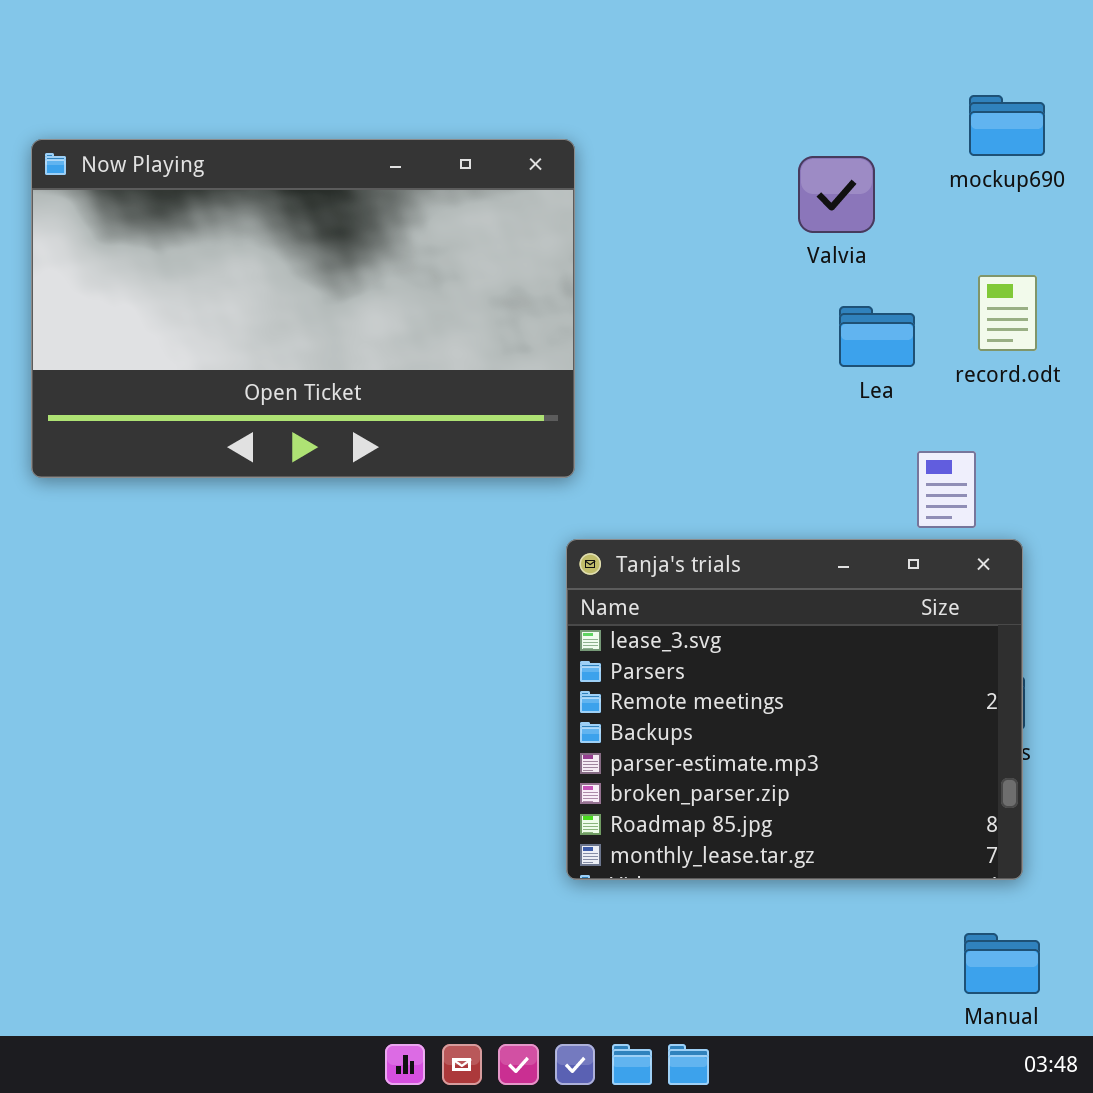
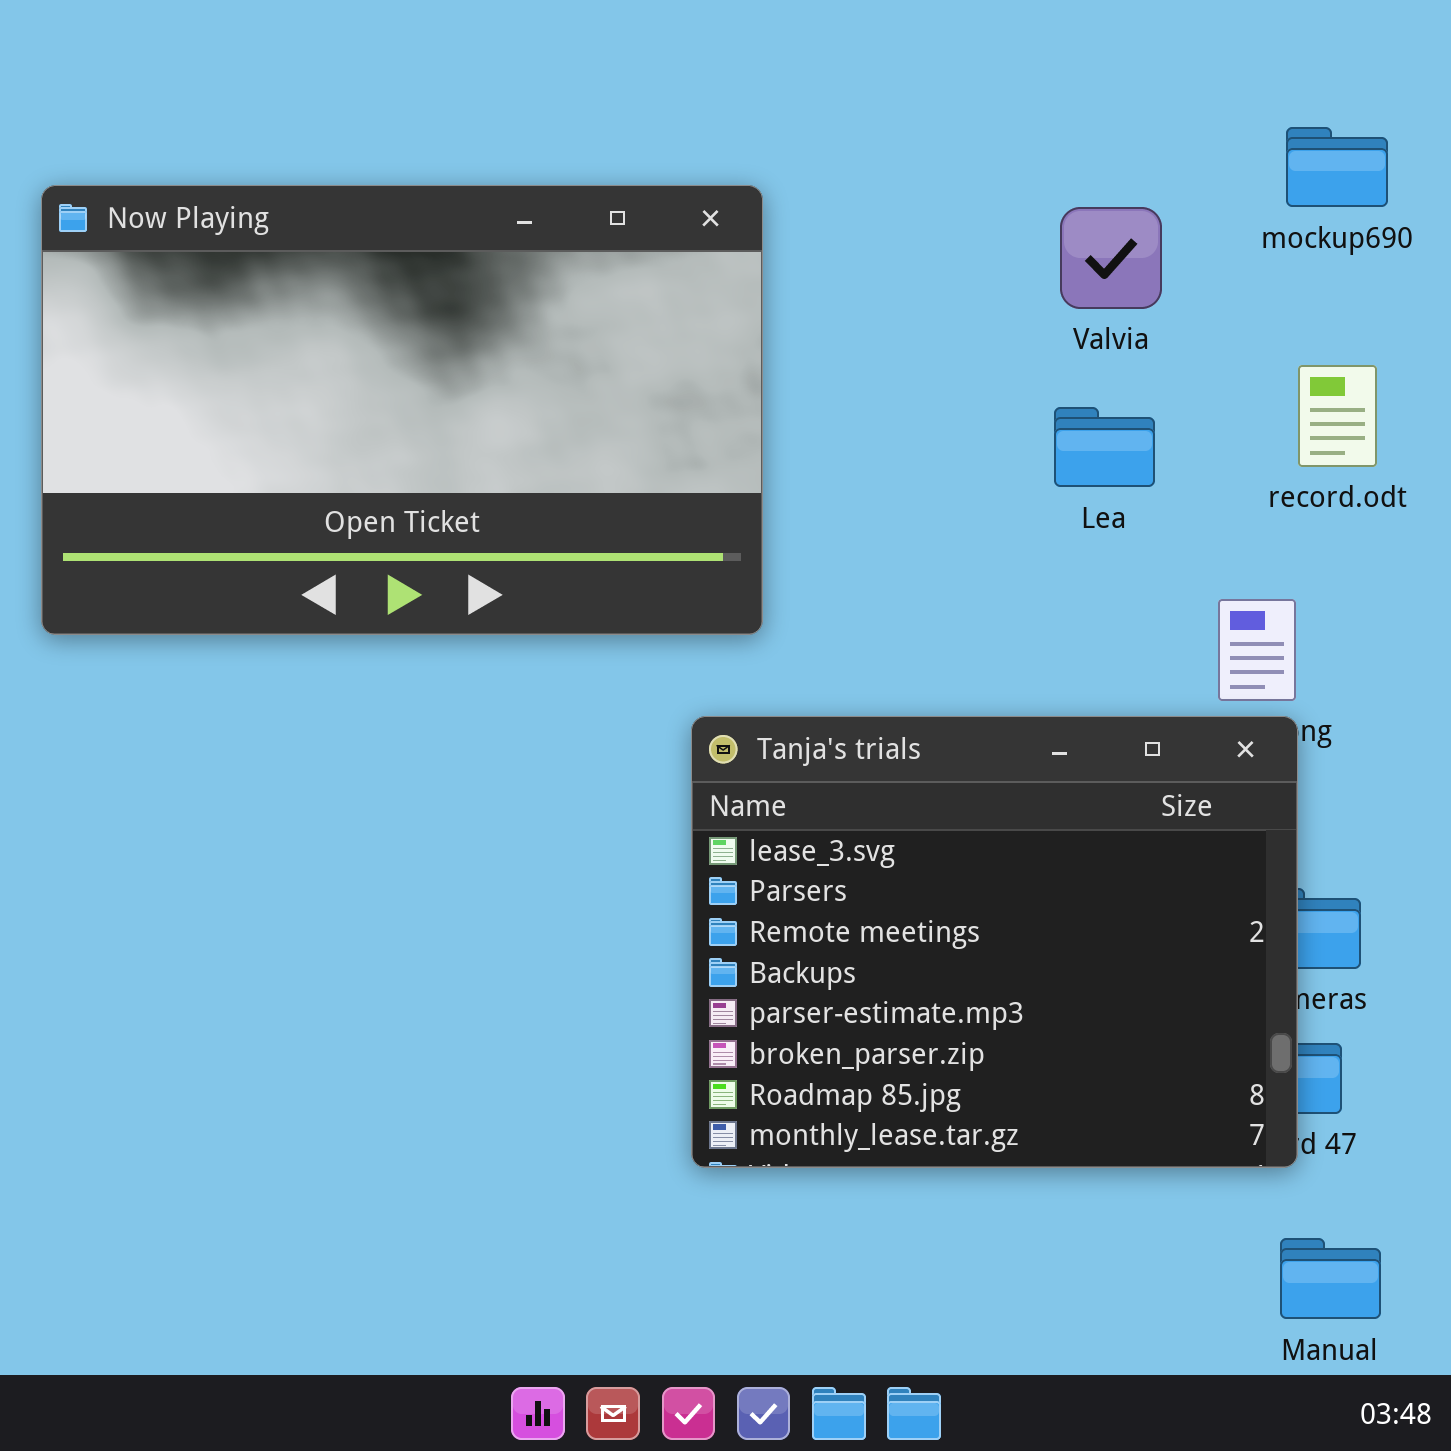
Lea: [839,306,915,367] -> [1054,407,1155,487], moved
Tanja's trials: [566,539,1023,880] -> [691,716,1298,1168], moved

